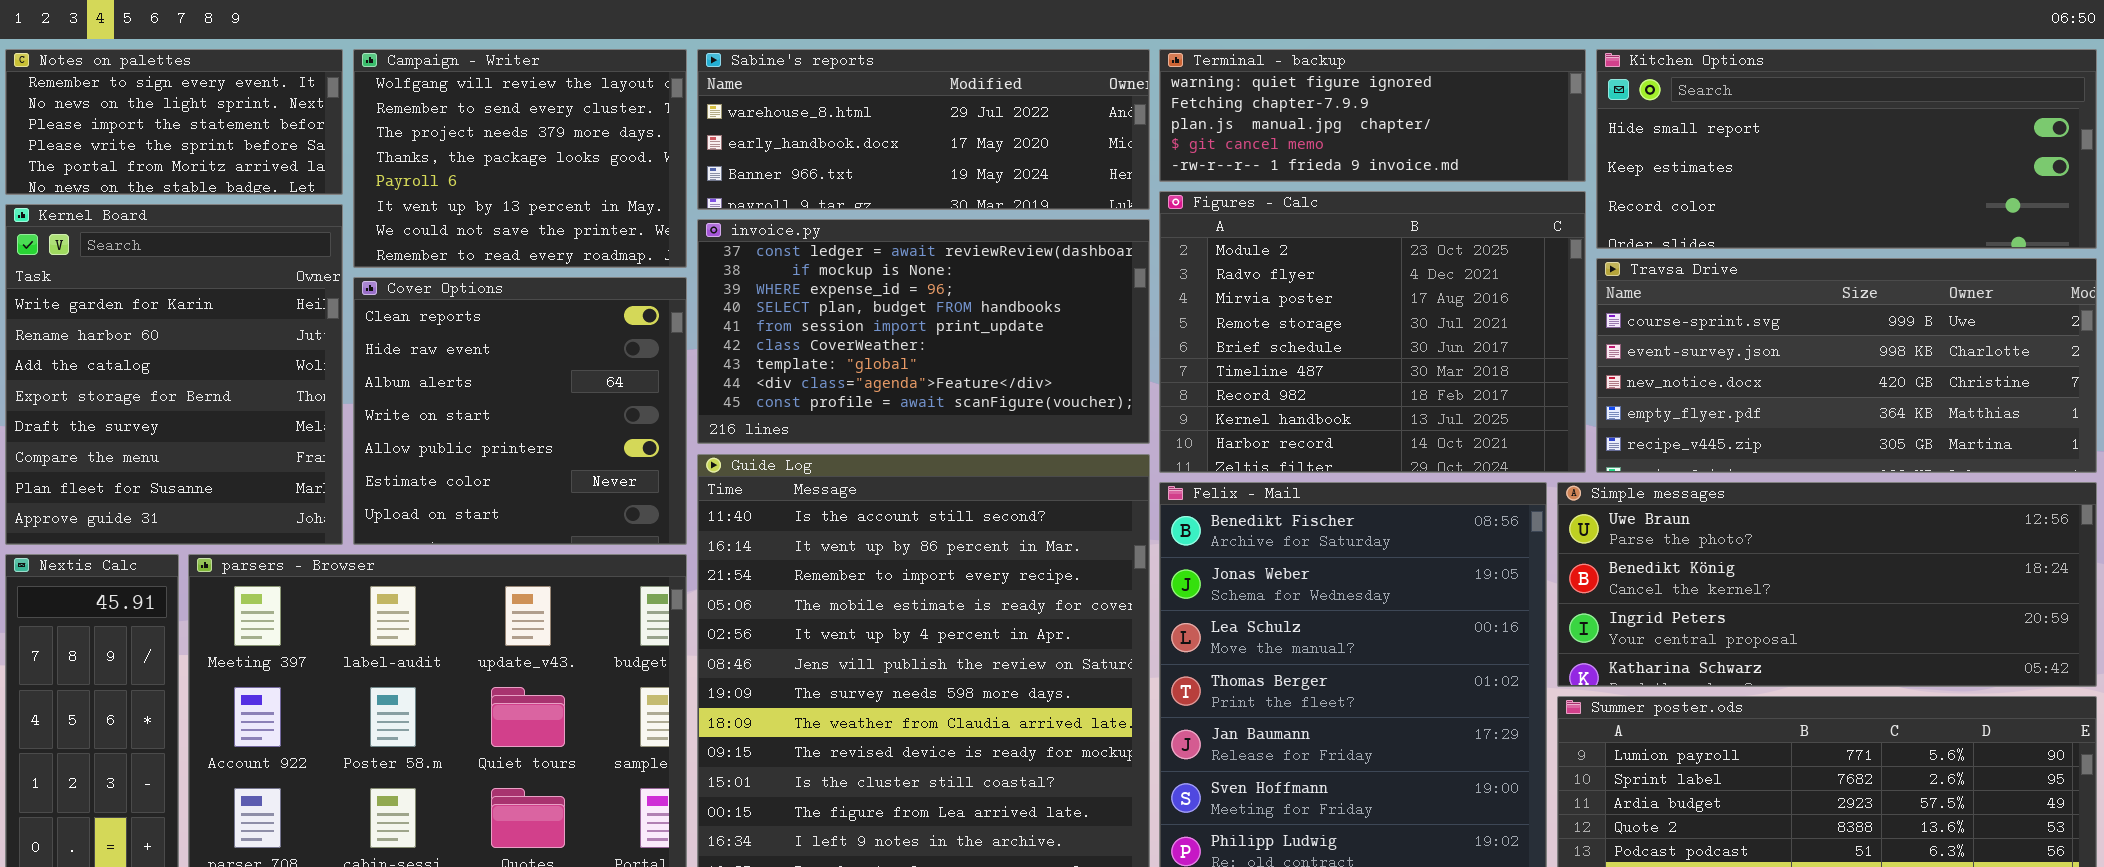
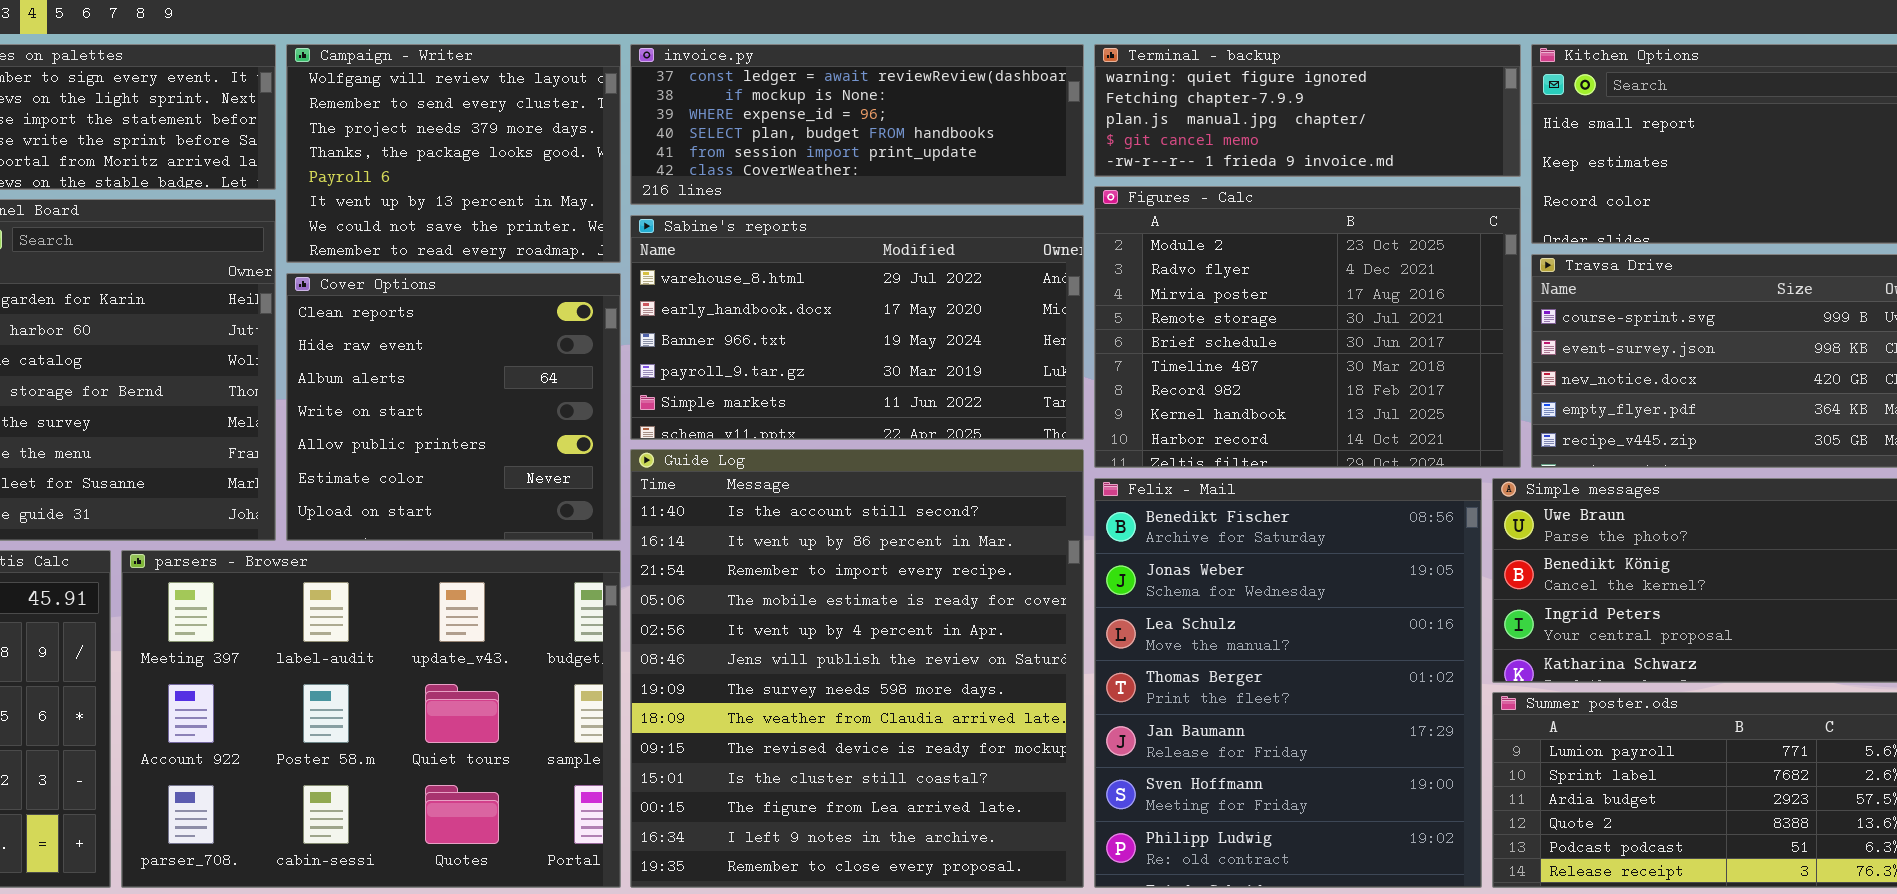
Sabine's reports: [697,49,1150,210] -> [630,215,1084,440], moved, resized
invoice.py: [697,219,1150,444] -> [630,44,1084,205], moved, resized

